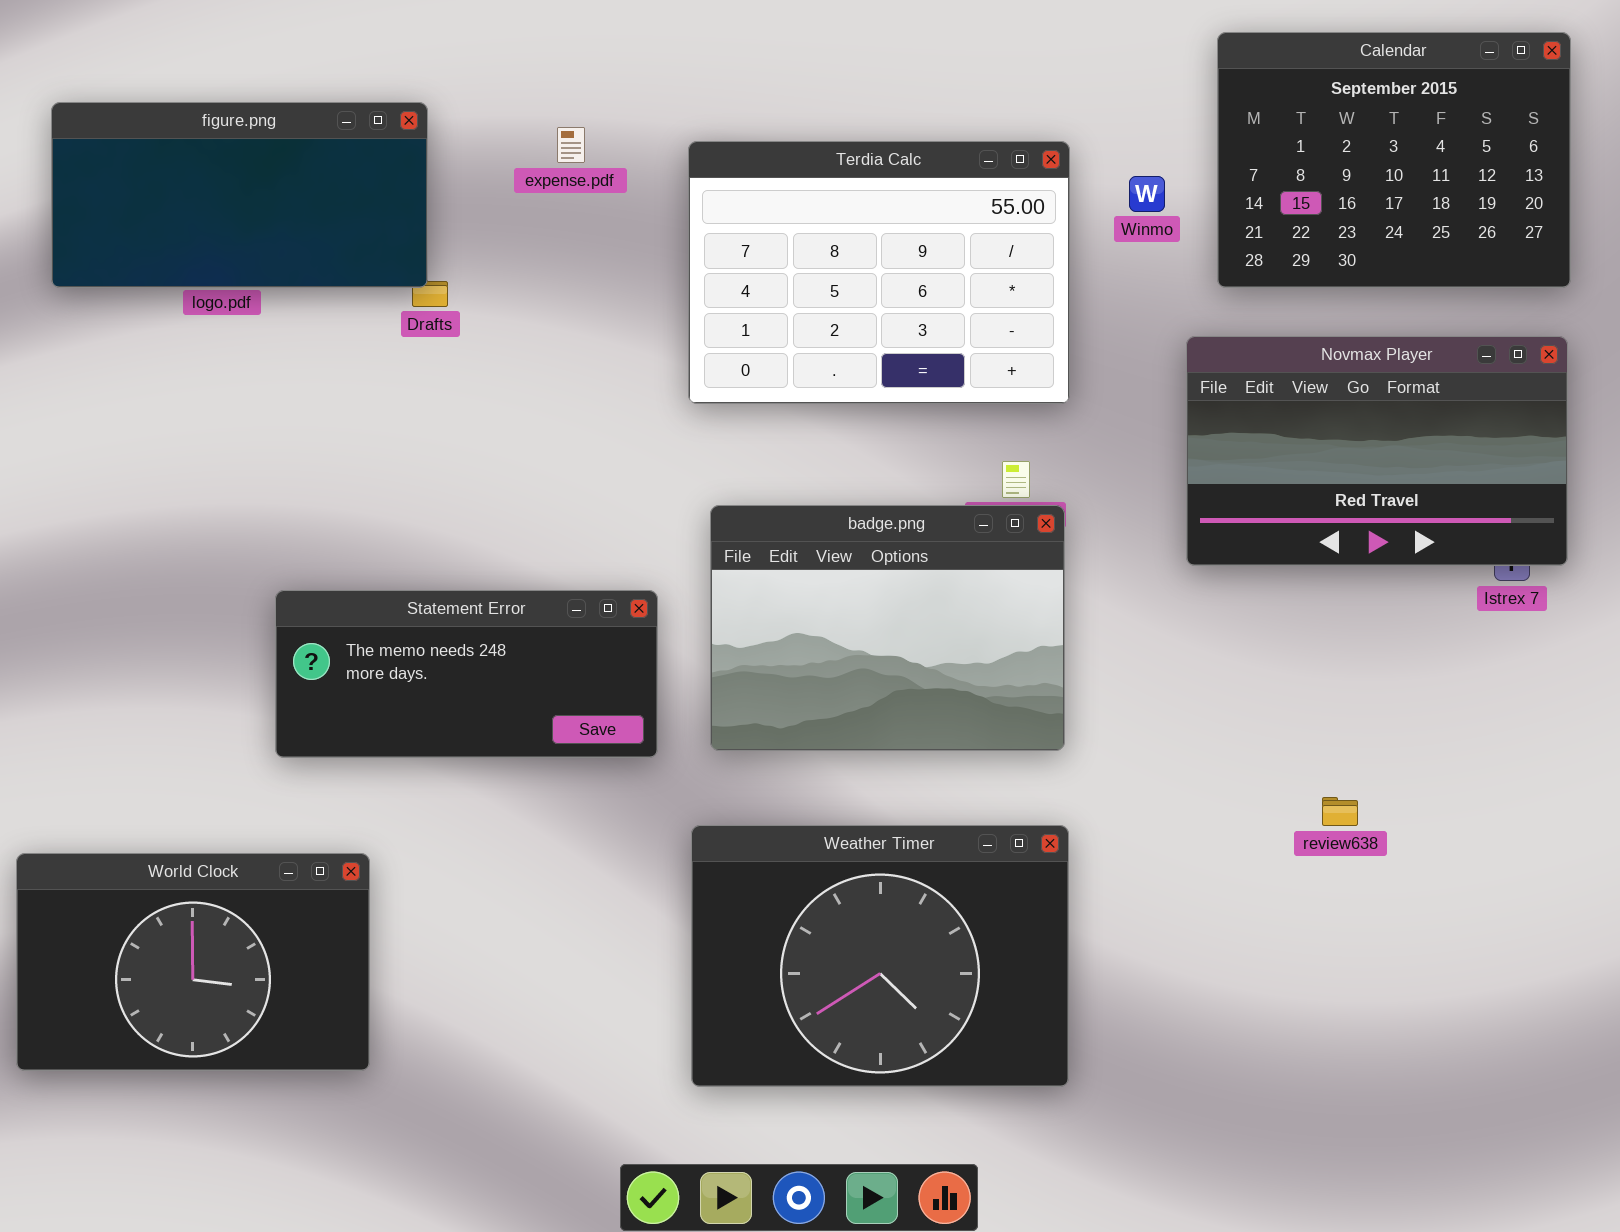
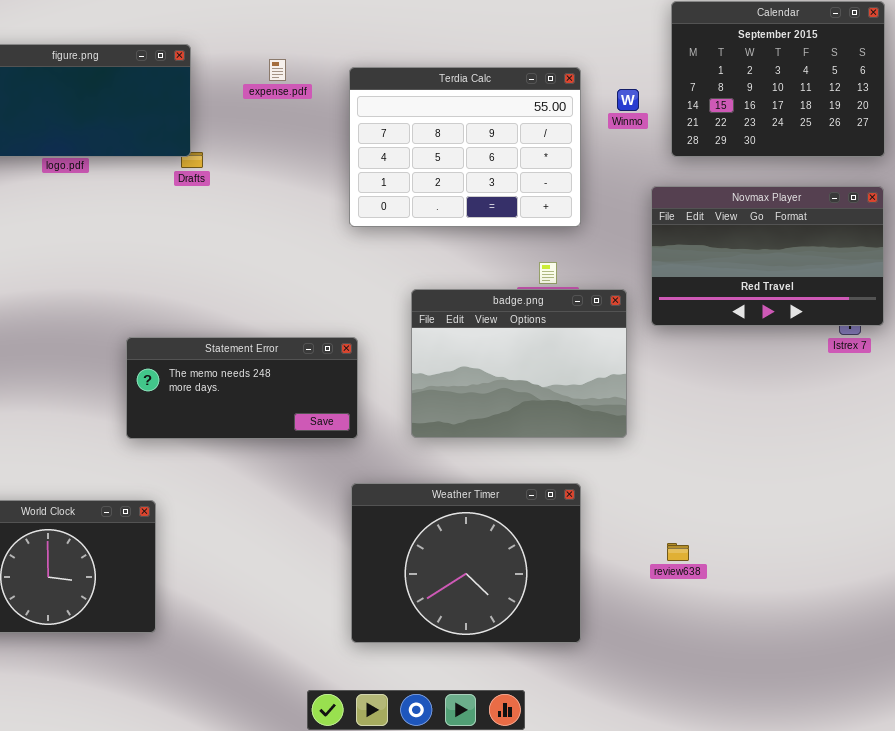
badge.png: [710,505,1065,751] -> [411,289,627,438], moved
Statement Error: [275,590,658,758] -> [126,337,358,439], moved
review638: [1322,797,1358,826] -> [667,543,689,561], moved

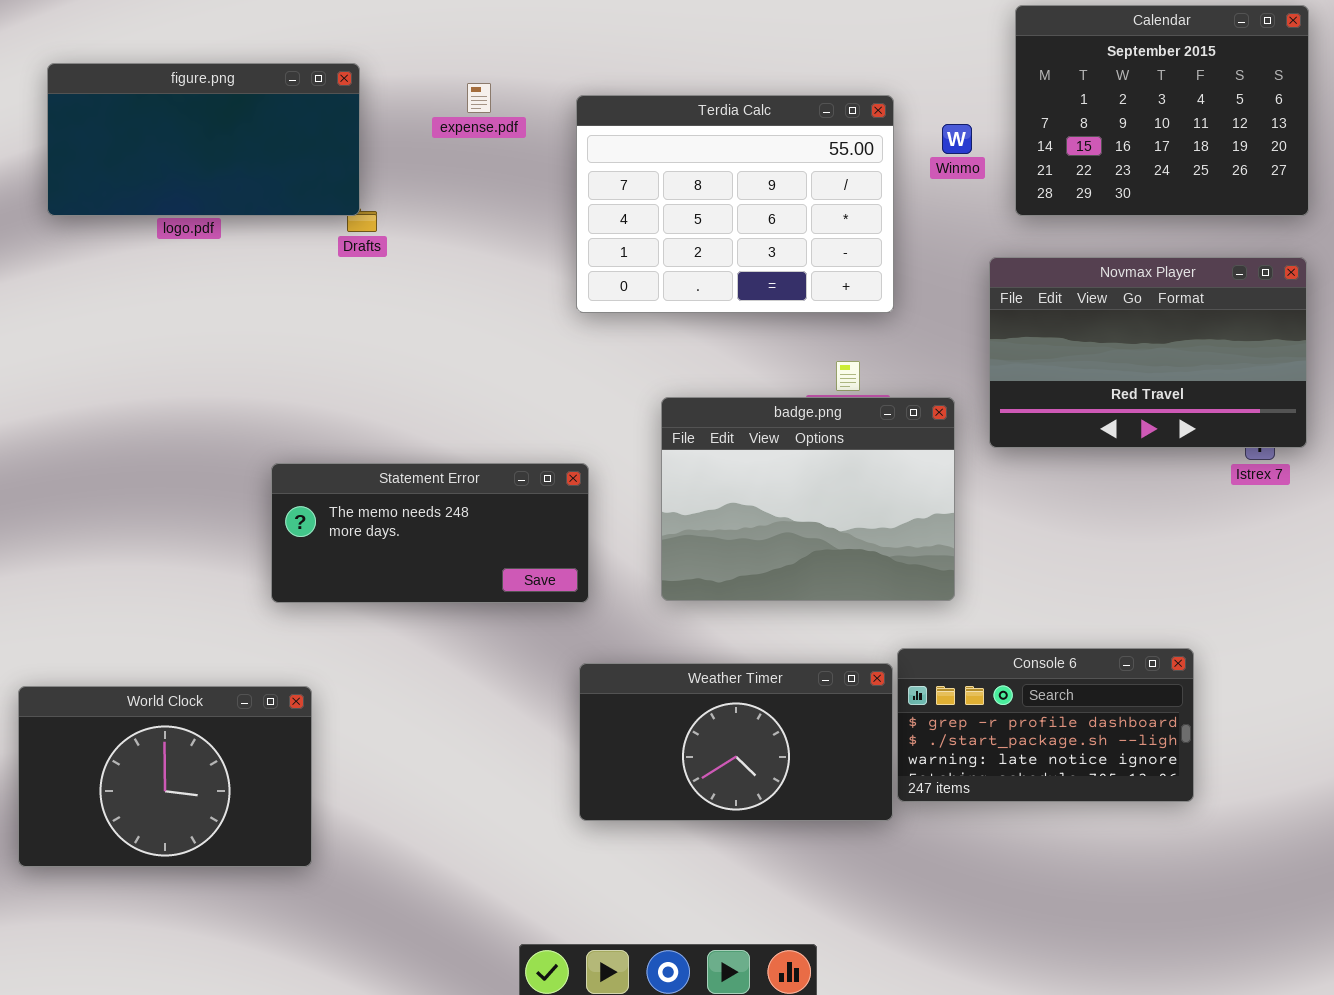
Console 6: none -> [897,648,1194,802], opened
Weather Timer: [351,483,581,643] -> [579,663,893,821], resized

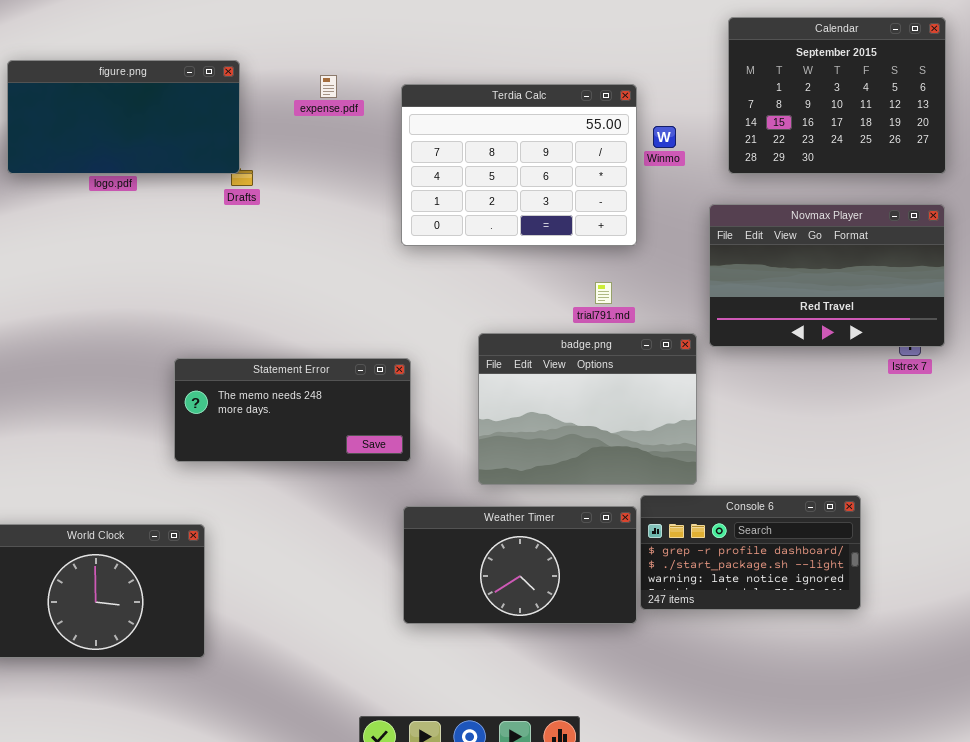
Winmo: [942,124,972,154] -> [653,126,676,148], moved
badge.png: [661,397,955,601] -> [478,333,697,485], moved

